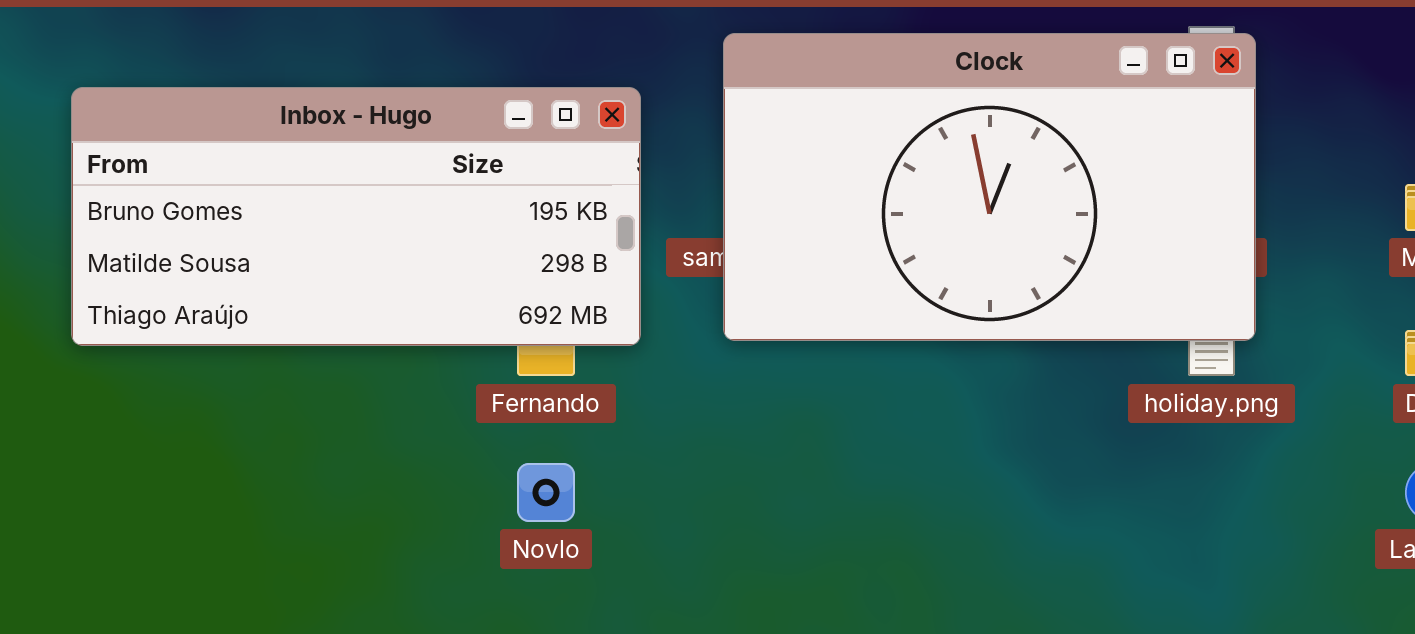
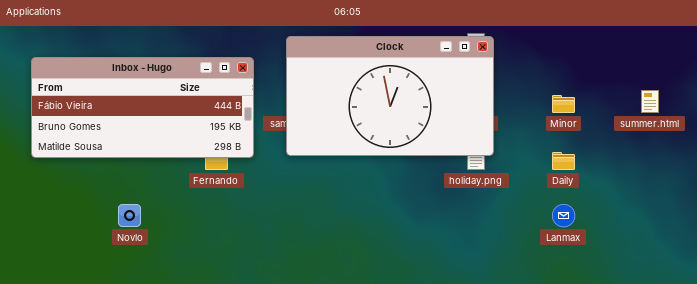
Inbox - Hugo: [71,87,641,346] -> [31,57,254,158], scrolled up 1 row
Novlo: [517,463,575,522] -> [118,204,141,227], moved

